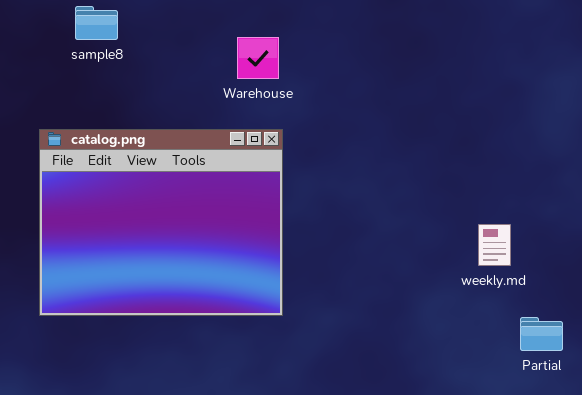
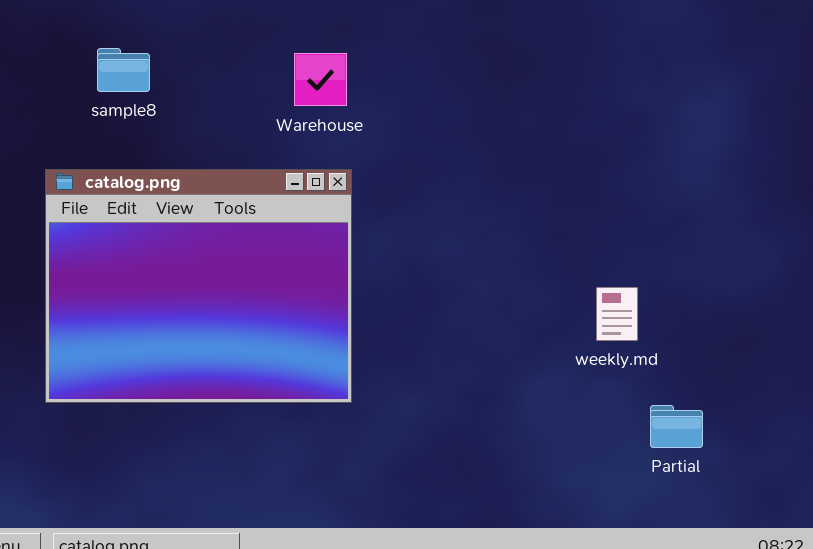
sample8: [75,6,118,40] -> [97,48,150,92], moved

